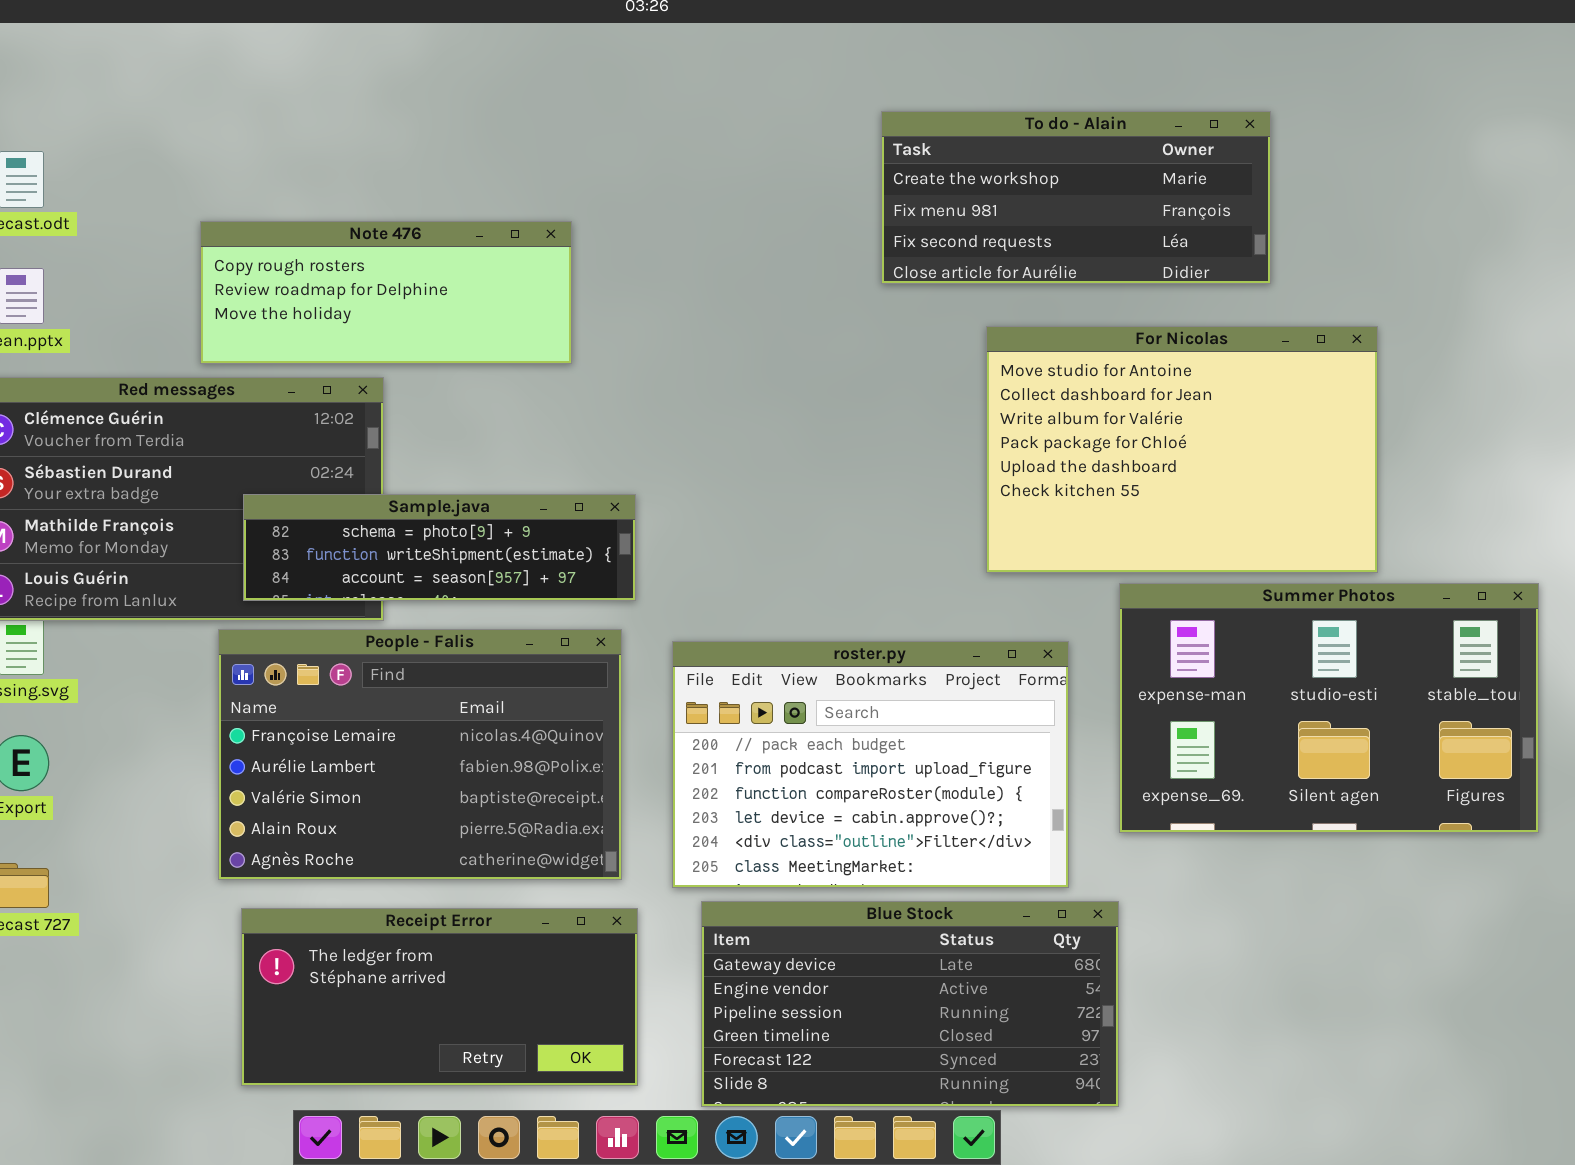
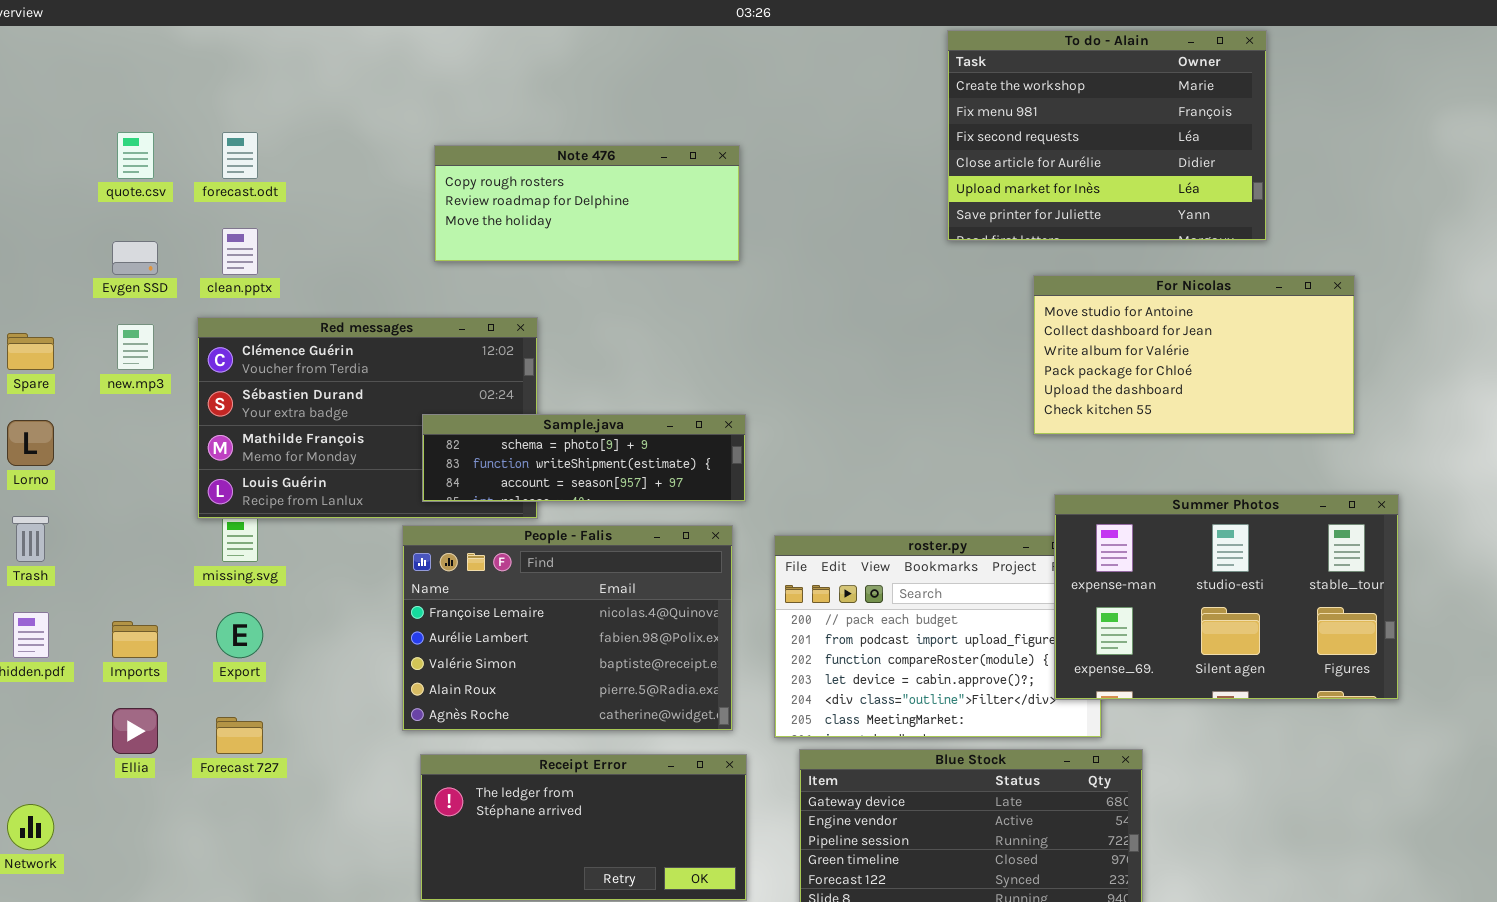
To do - Alain: [881,111,1271,284] -> [947,30,1267,241], resized
Note 476: [200,221,572,364] -> [434,145,740,262], moved
For Nicolas: [986,326,1378,573] -> [1033,275,1355,435], resized
Summer Photos: [1119,583,1539,833] -> [1054,494,1399,700], moved

